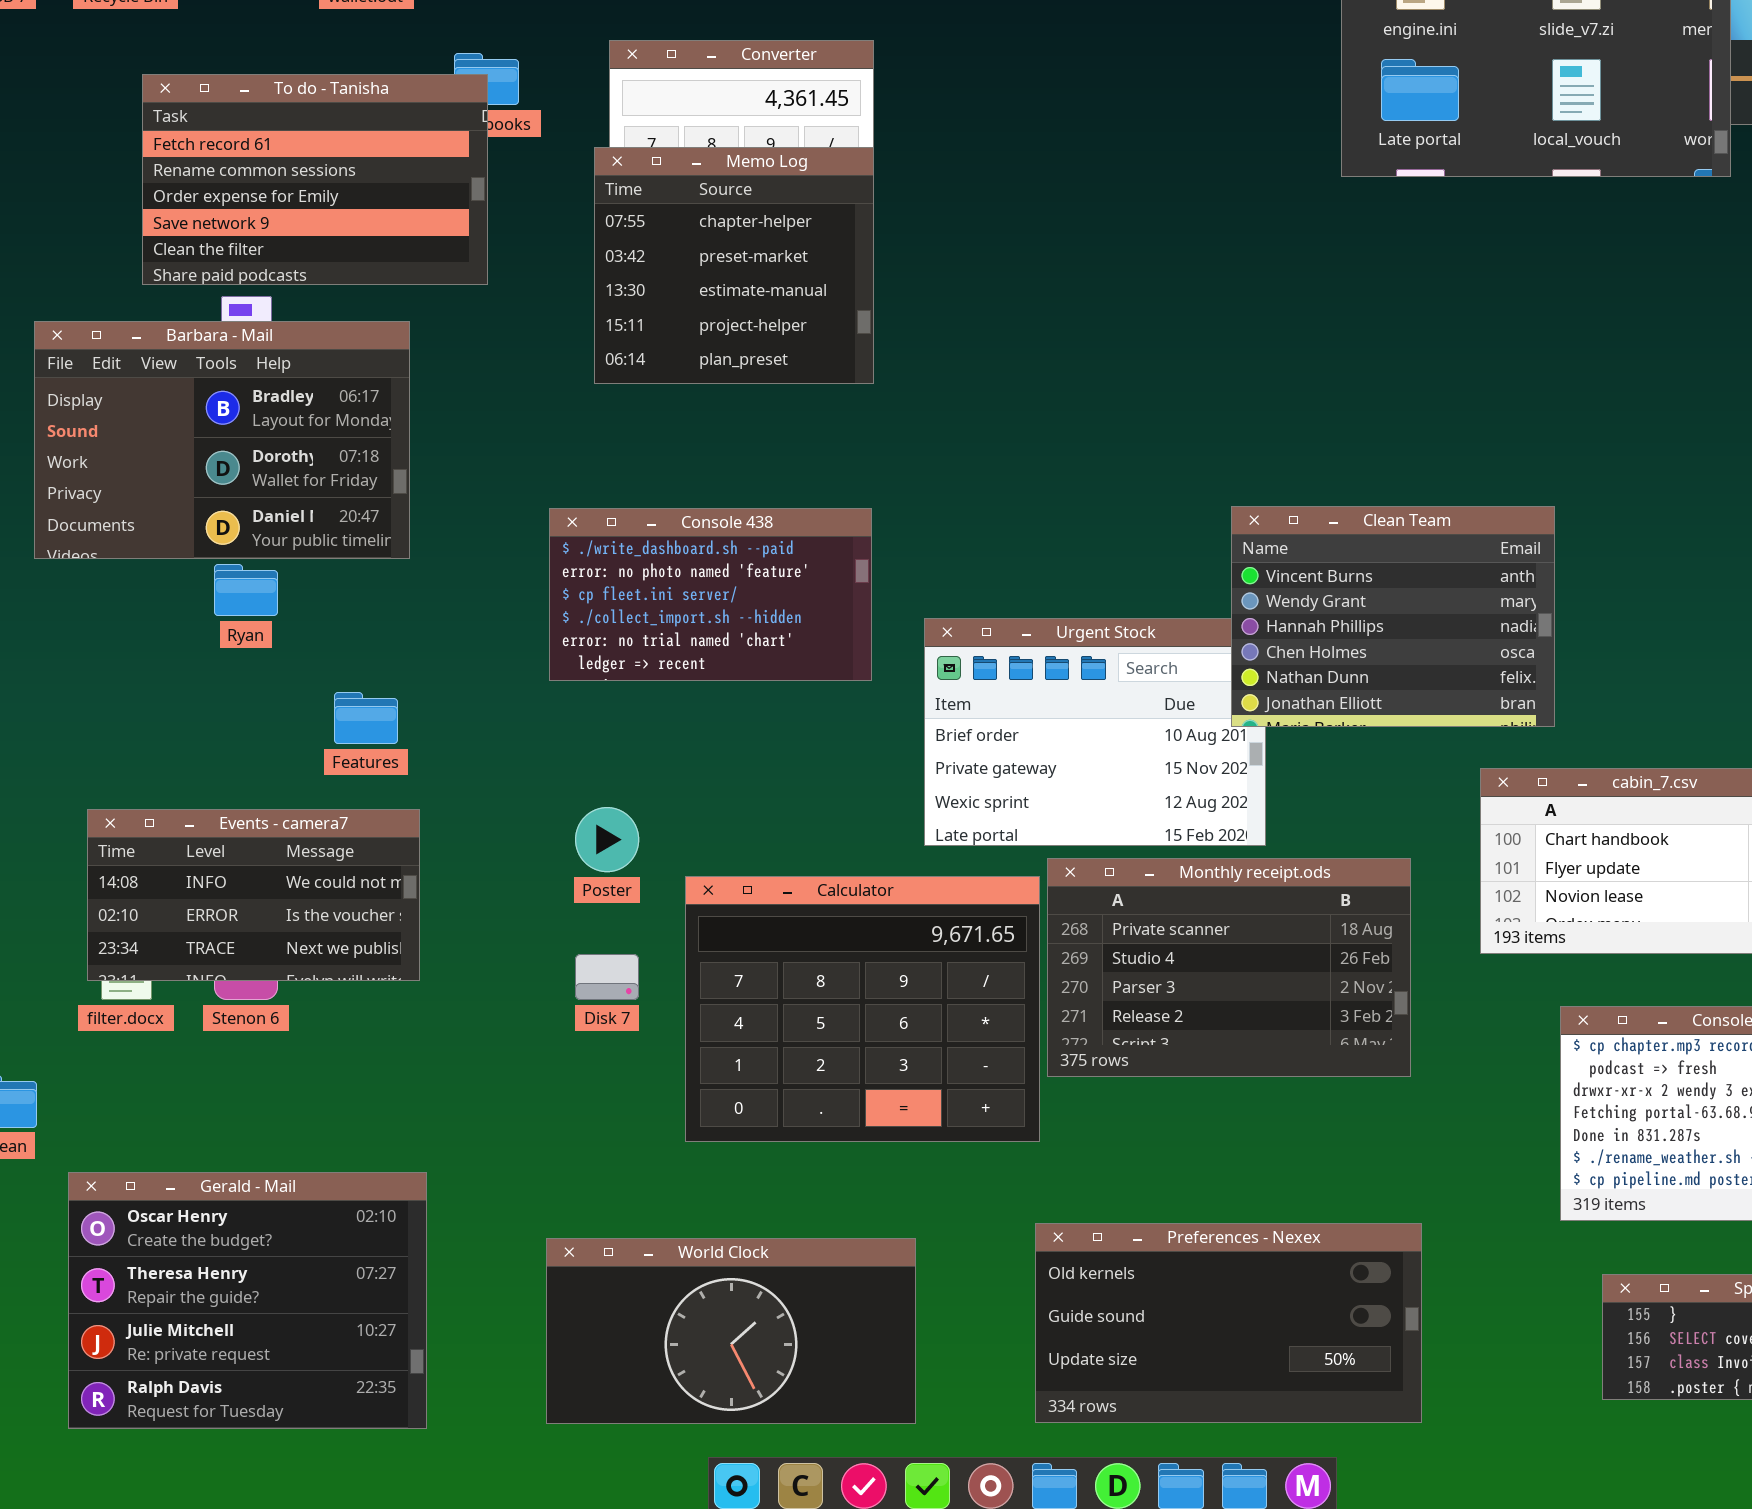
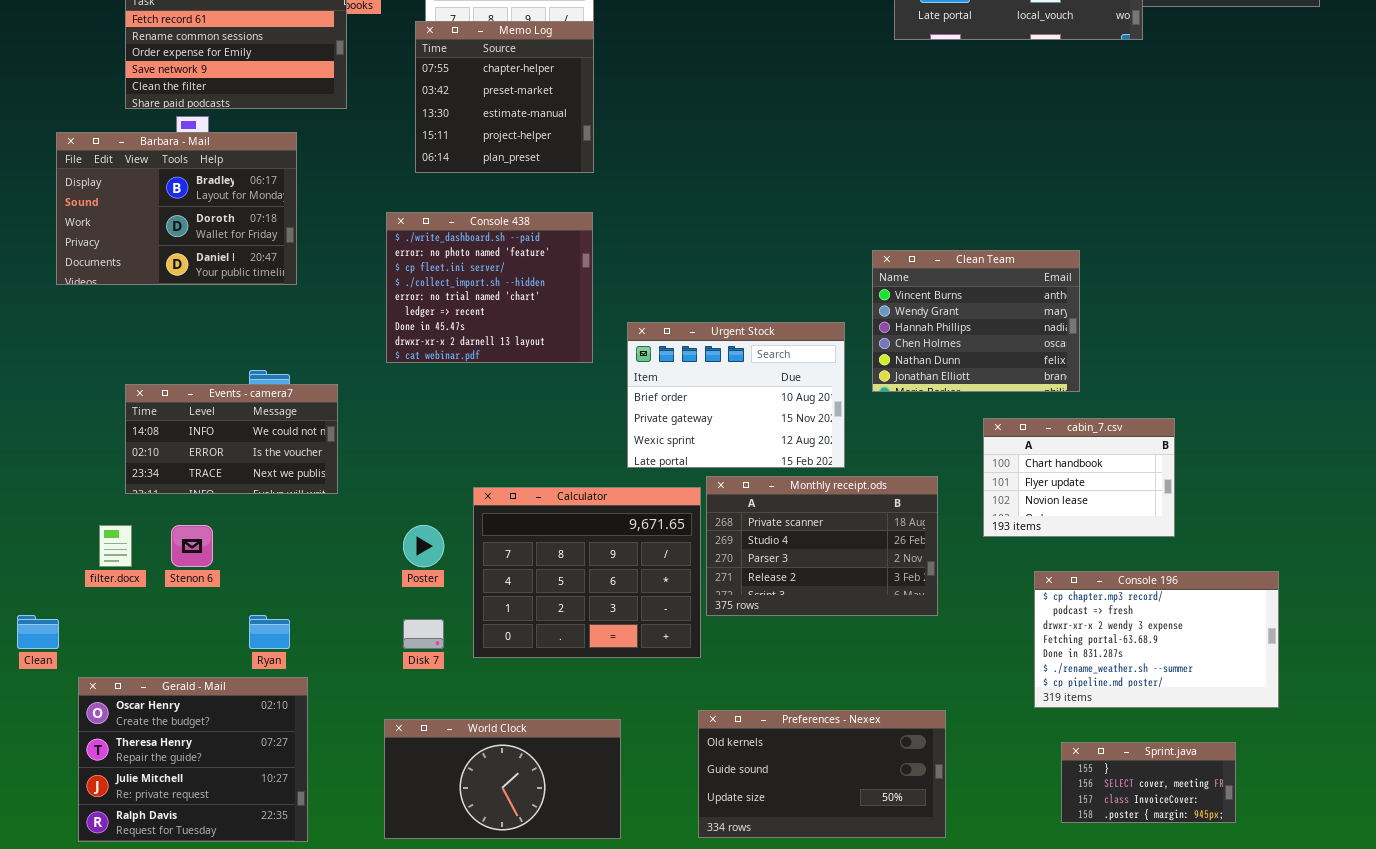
Clean Team: [1231,506,1555,727] -> [872,250,1080,392], moved
Console 438: [549,508,872,681] -> [386,212,593,363], resized
Ryan: [214,564,278,616] -> [249,615,290,649], moved
Poster: [575,807,639,872] -> [403,525,444,567], moved
Events - camera7: [87,809,420,981] -> [125,384,338,494], moved
Disk 7: [575,954,639,1000] -> [403,619,444,649], moved

